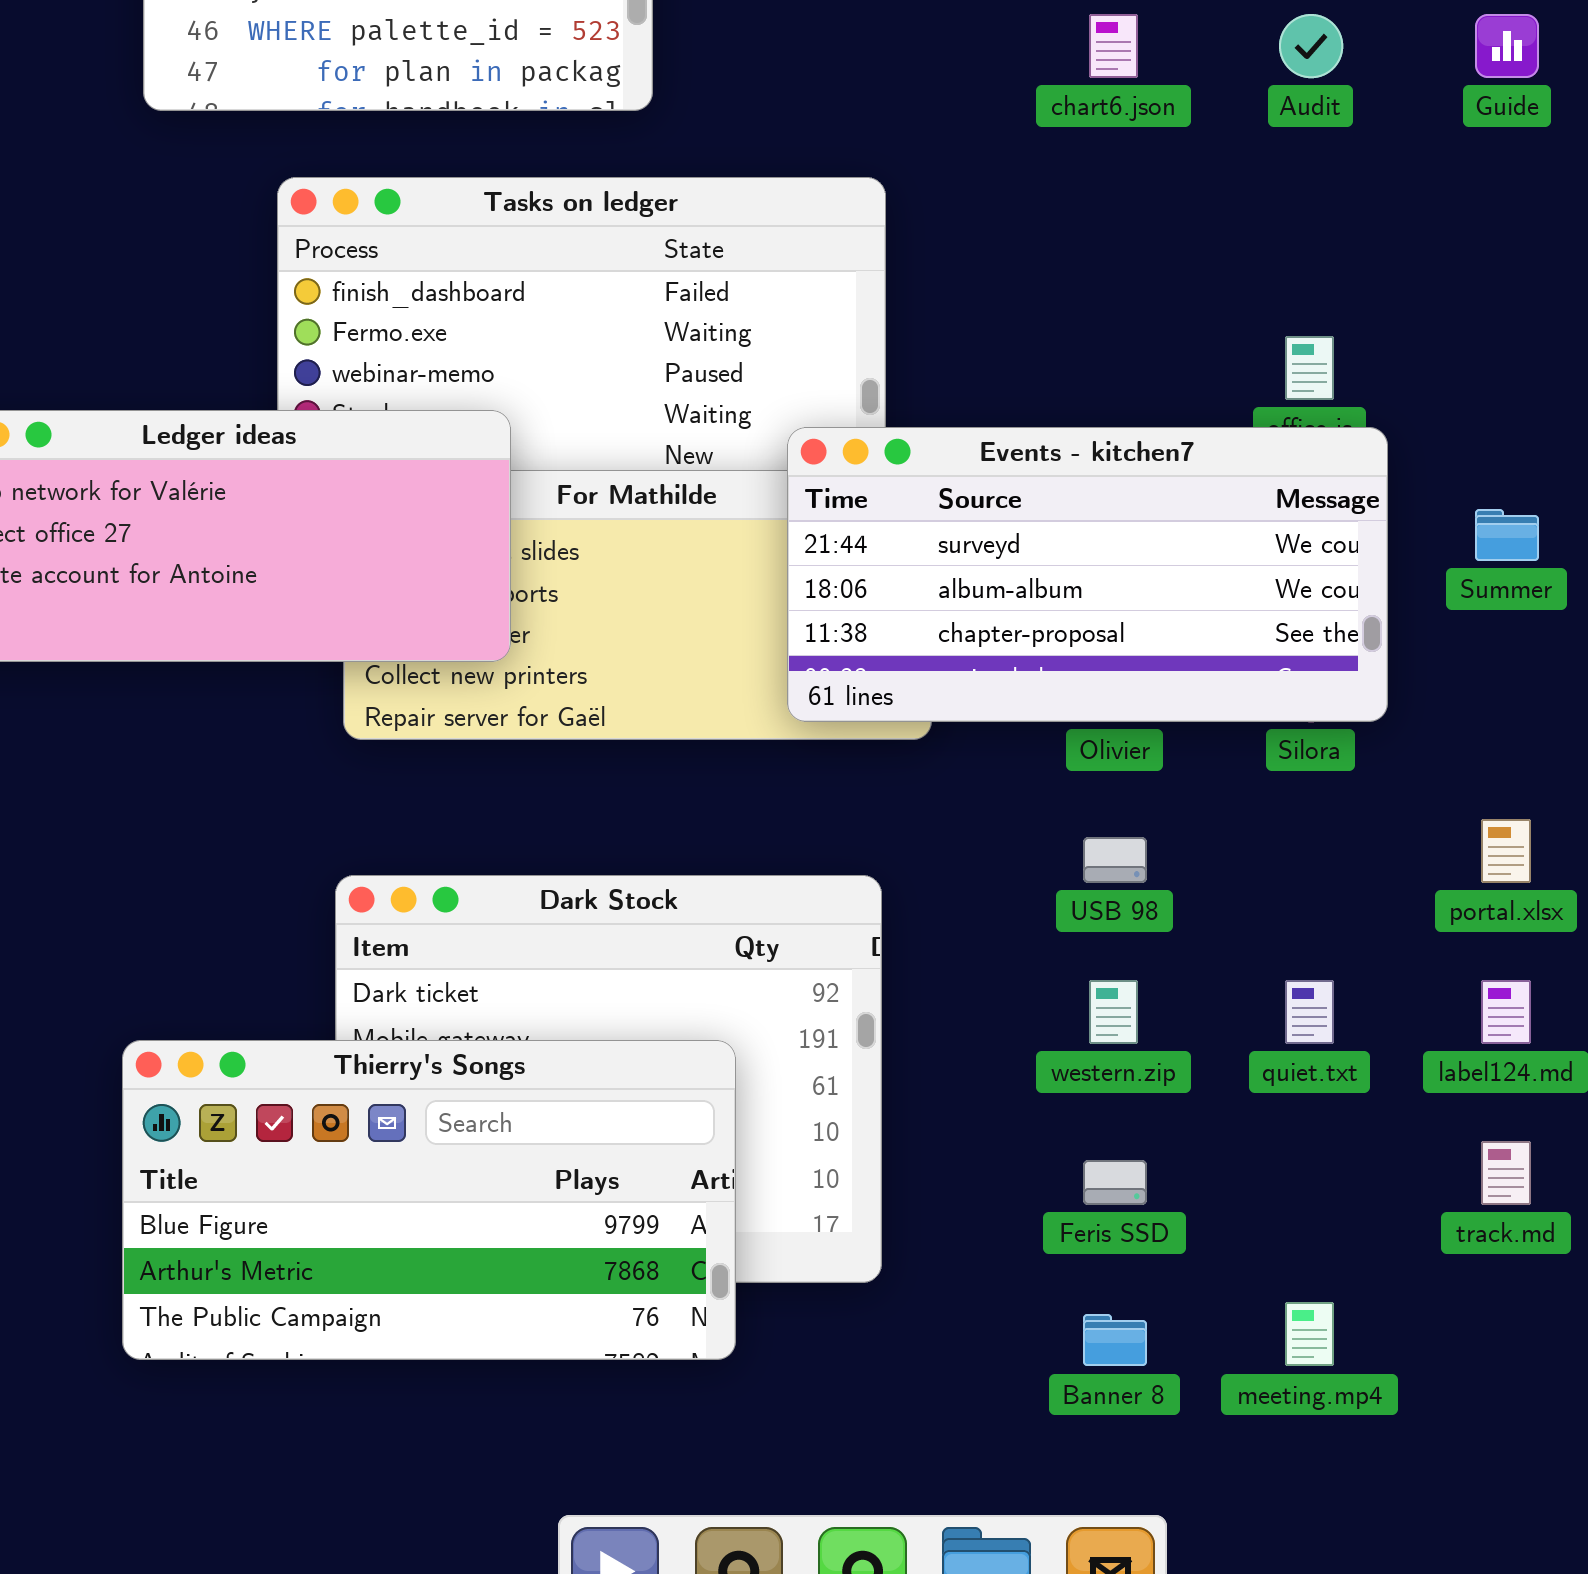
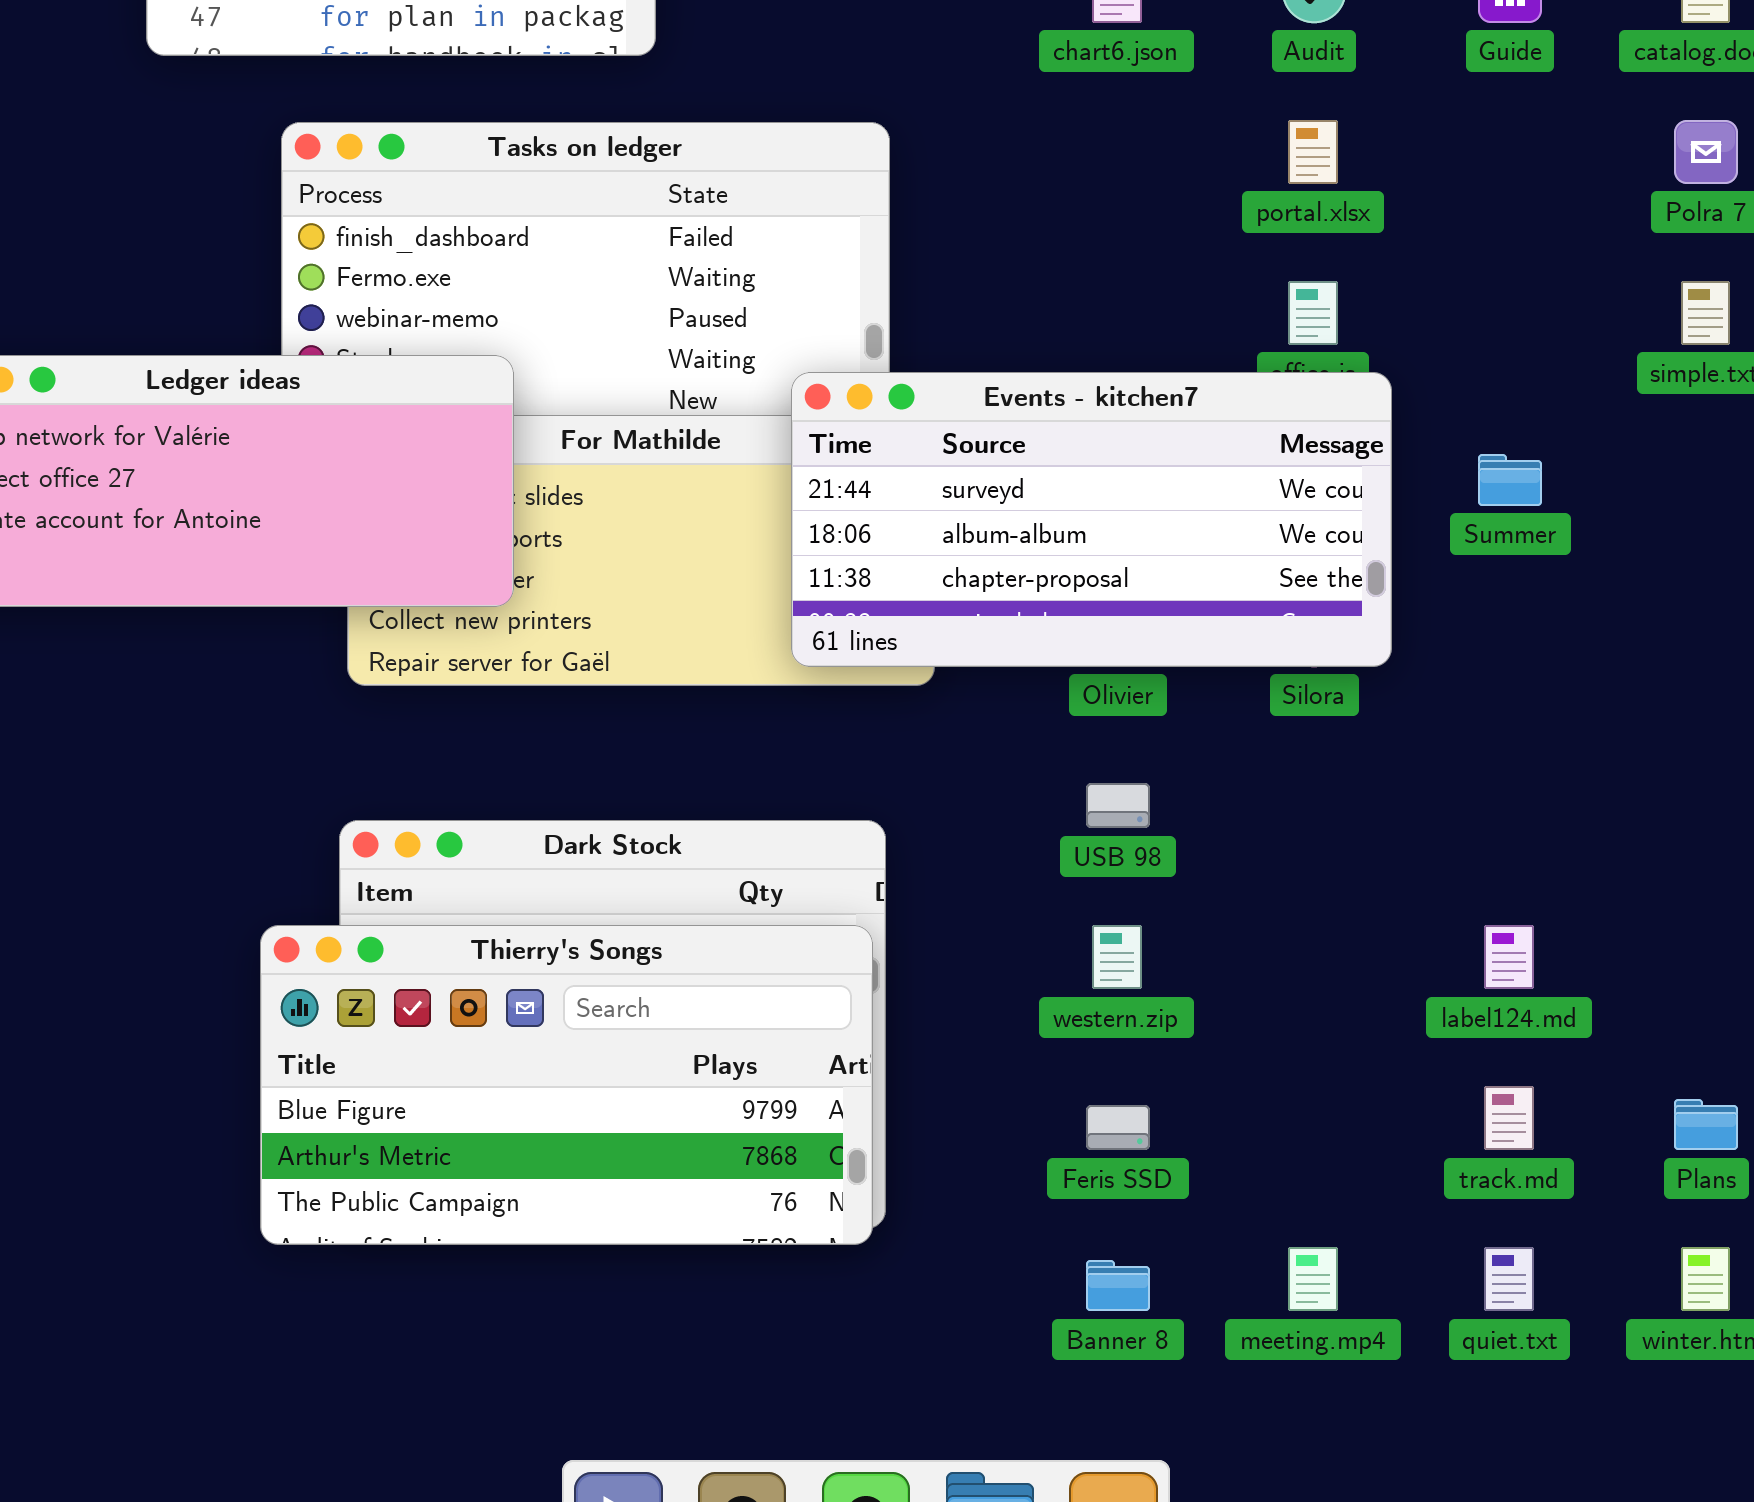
portal.xlsx: [1481,819,1531,883] -> [1288,120,1338,184], moved
quiet.txt: [1285,980,1334,1044] -> [1484,1247,1534,1311], moved
Thierry's Songs: [122,1040,736,1360] -> [260,925,873,1245], moved

